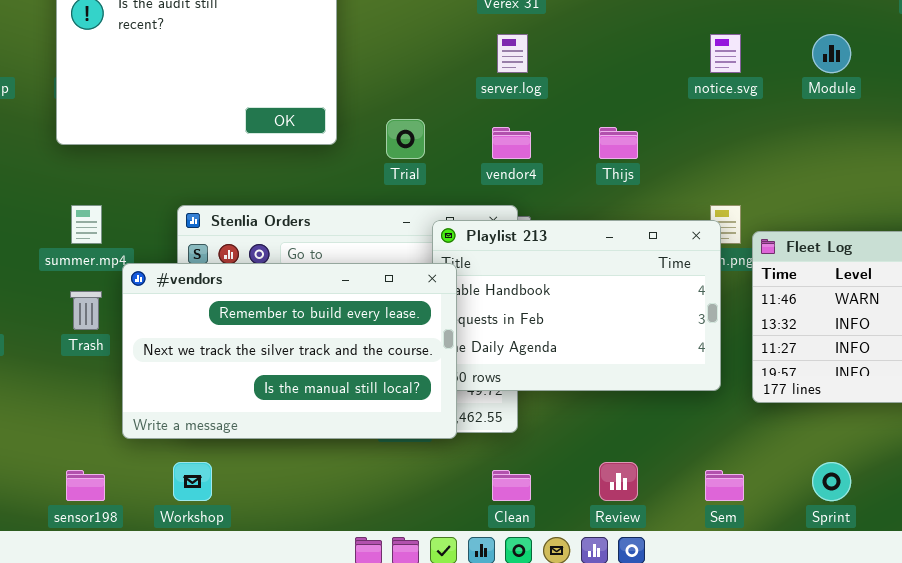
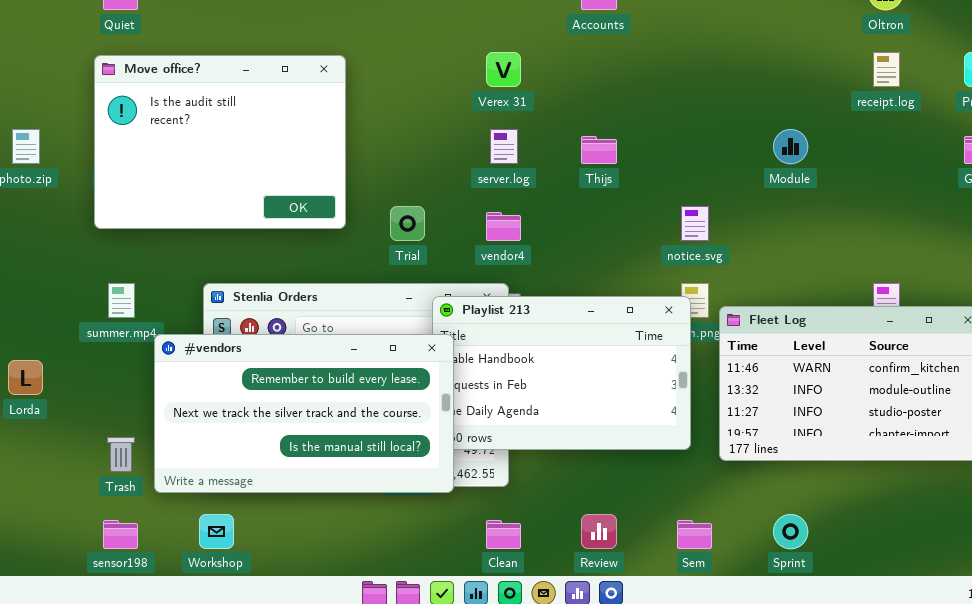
notice.svg: [710,34,741,73] -> [681,206,709,241], moved
Thijs: [599,127,638,159] -> [581,136,617,164], moved
Trash: [70,291,102,330] -> [107,437,135,472], moved

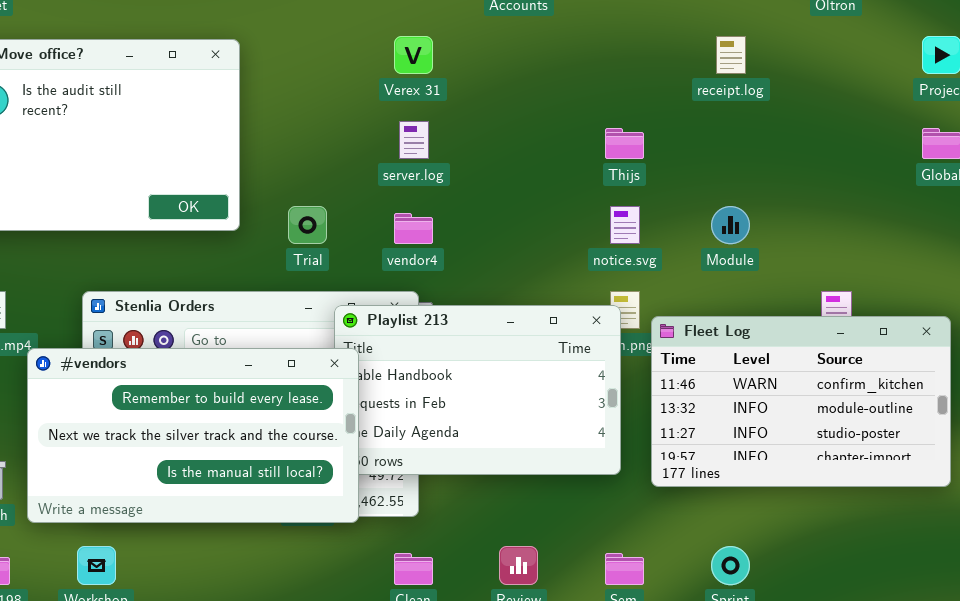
receipt.log: [873,52,900,87] -> [716,36,746,74], moved
Module: [773,129,808,164] -> [711,206,750,244], moved
Thijs: [581,136,617,164] -> [605,128,644,159], moved

